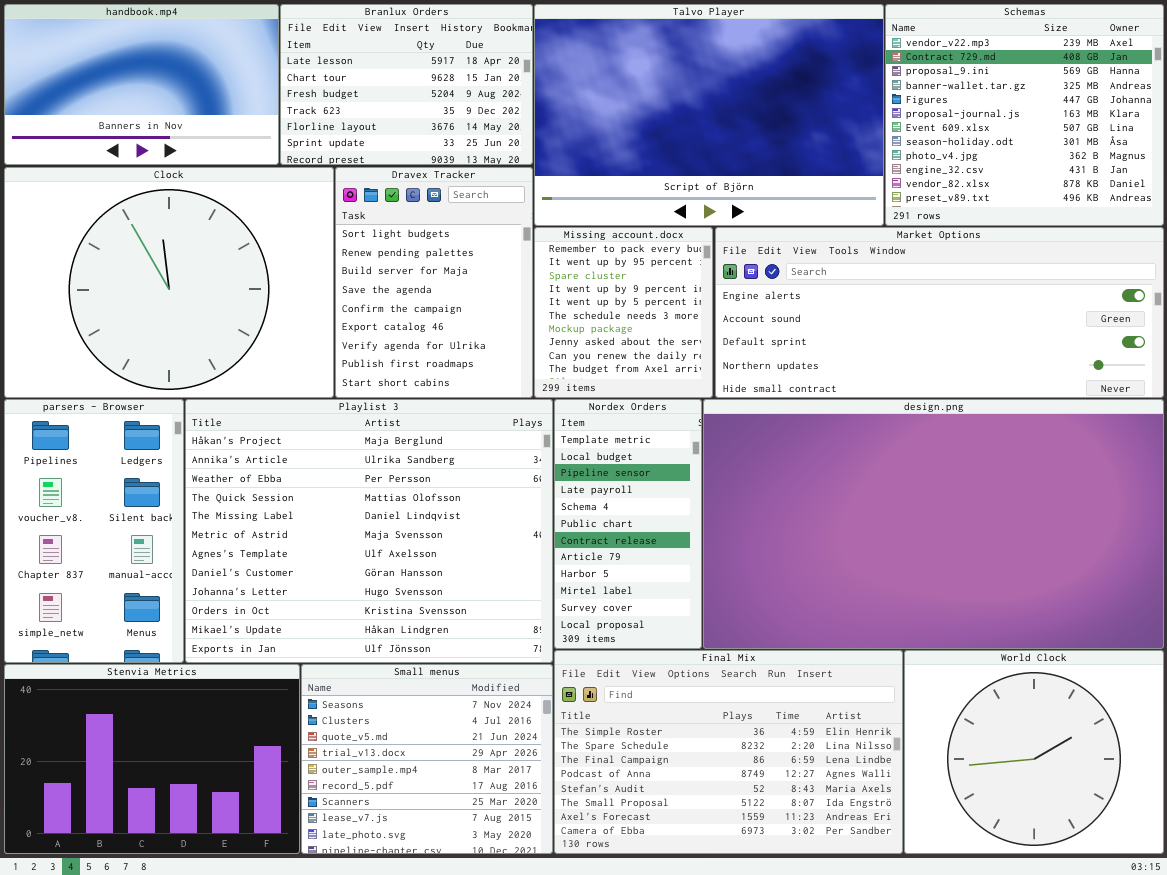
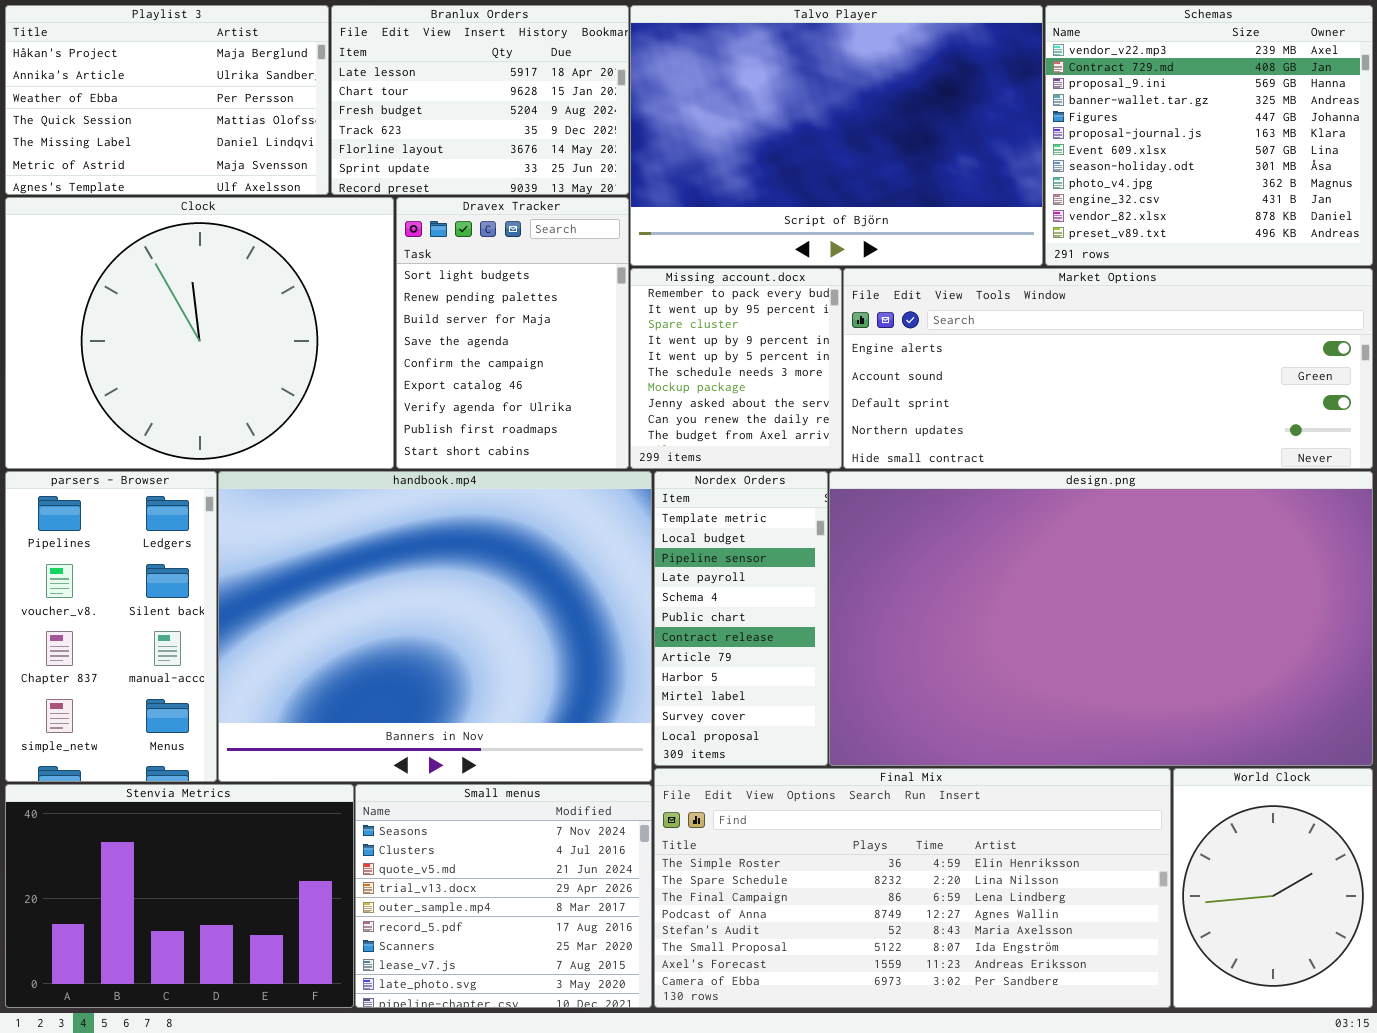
handbook.mp4: [4,4,279,165] -> [218,471,652,782], moved, resized
Playlist 3: [185,399,553,663] -> [5,5,329,195], moved, resized
Final Mix: [554,650,903,854] -> [654,768,1171,1008], resized
World Clock: [904,650,1164,854] -> [1173,768,1373,1008], resized

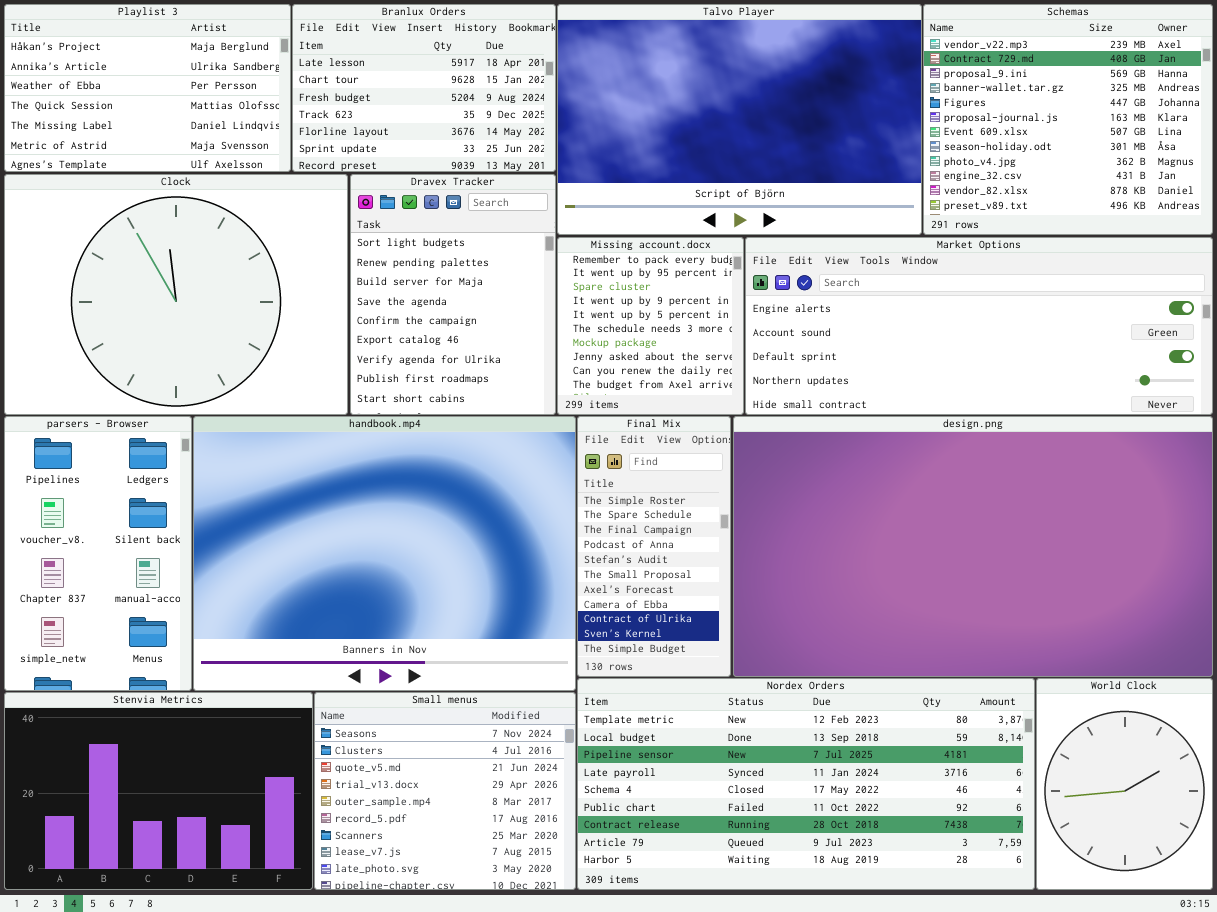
Nordex Orders: [654,471,828,766] -> [577,678,1035,890], moved, resized
Final Mix: [654,768,1171,1008] -> [577,416,731,677], moved, resized

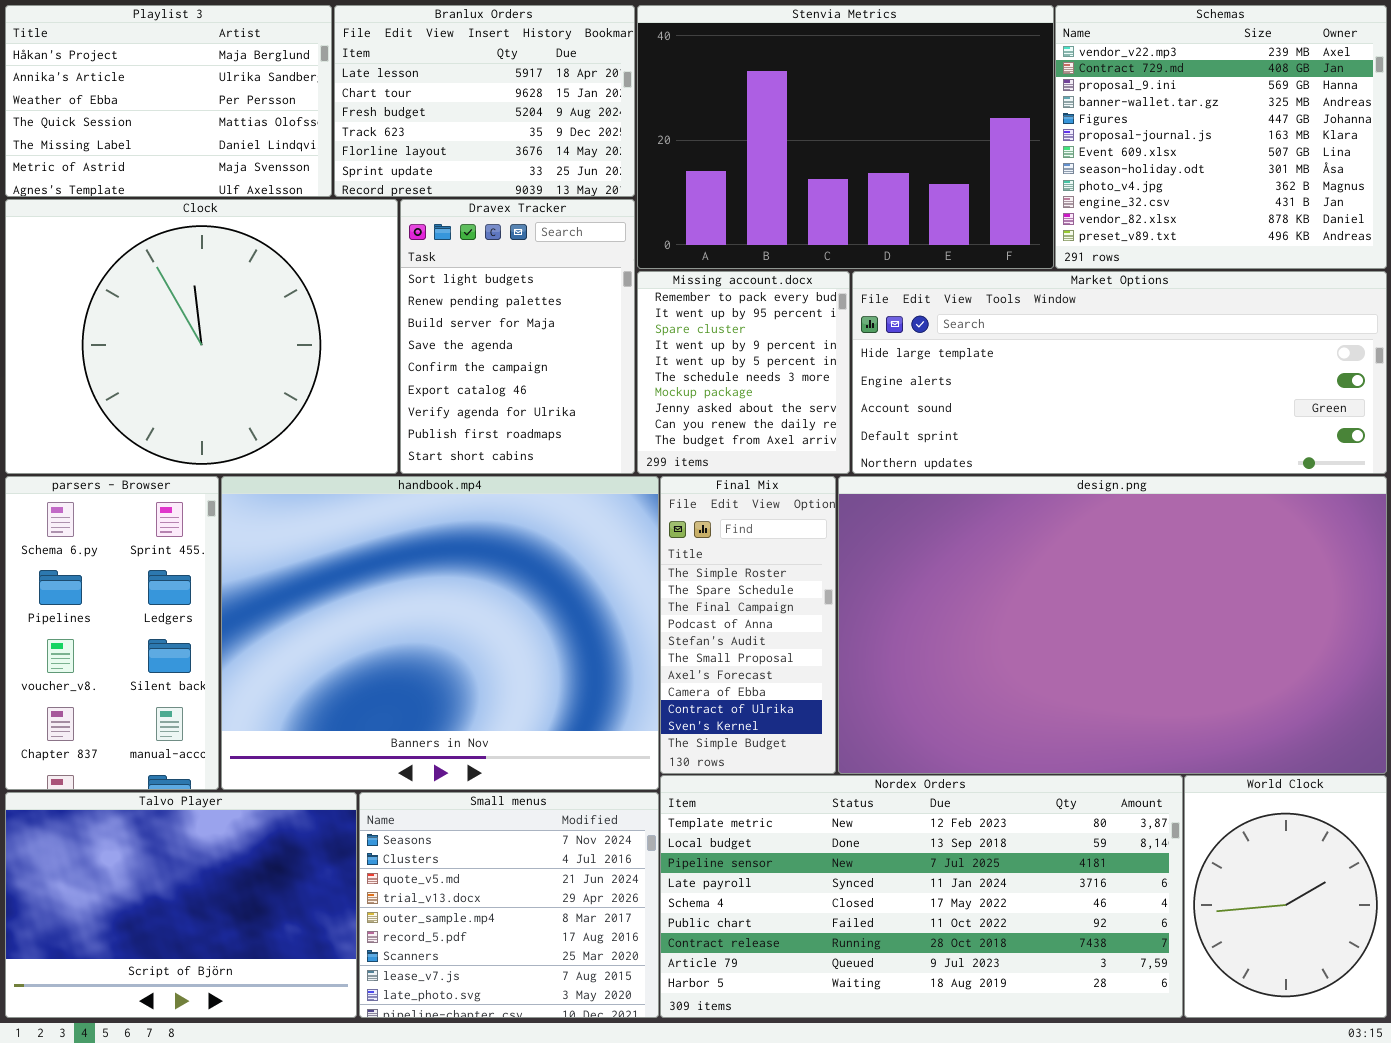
Talvo Player: [557,4,922,235] -> [5,792,357,1018], moved, resized
Market Options: [745,237,1213,415] -> [852,271,1387,474], scrolled up 1 row
parsers - Browser: [4,416,192,691] -> [5,476,219,790], scrolled up 1 row
Stenvia Metrics: [4,692,313,890] -> [637,5,1054,269], moved, resized

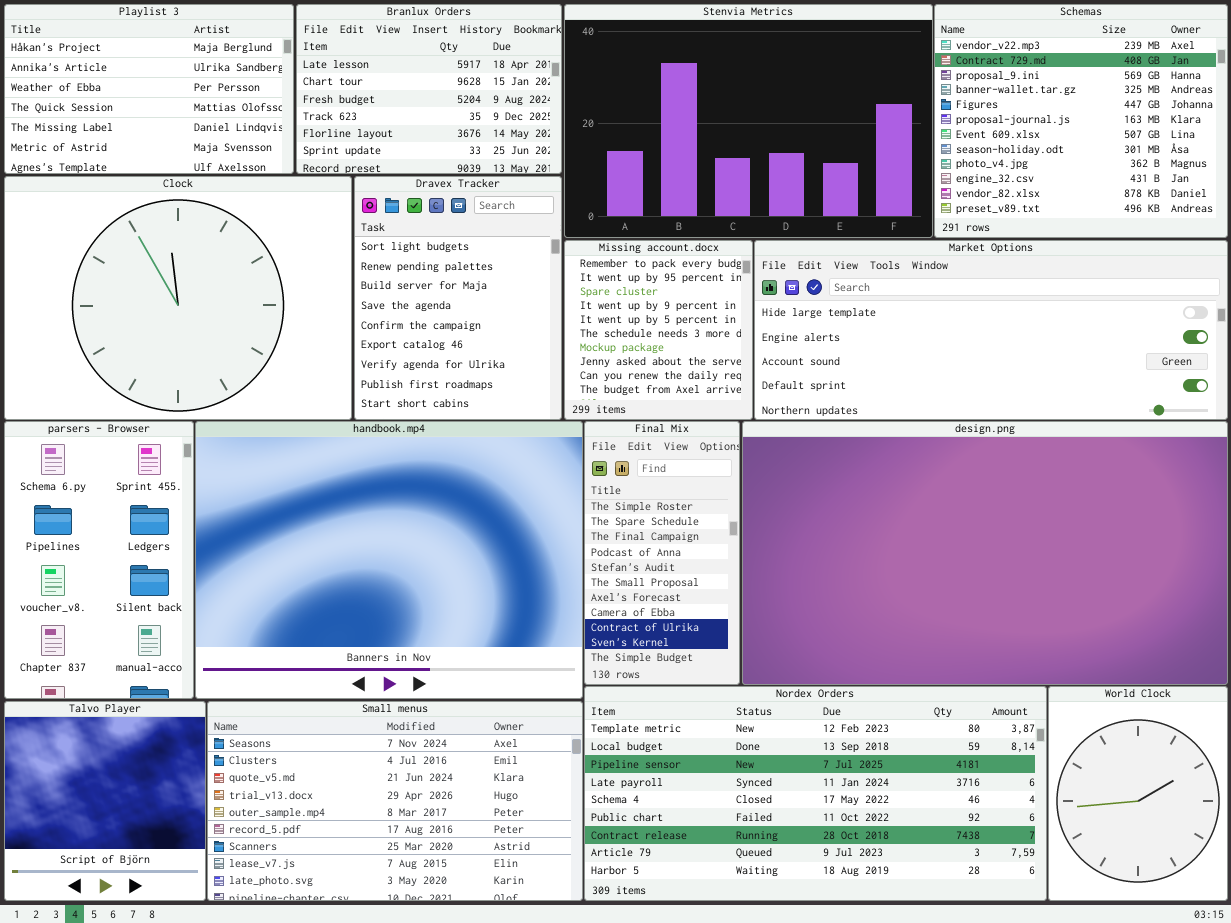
Talvo Player: [5,792,357,1018] -> [4,701,206,901], resized
Small menus: [359,792,659,1018] -> [207,701,583,901], resized

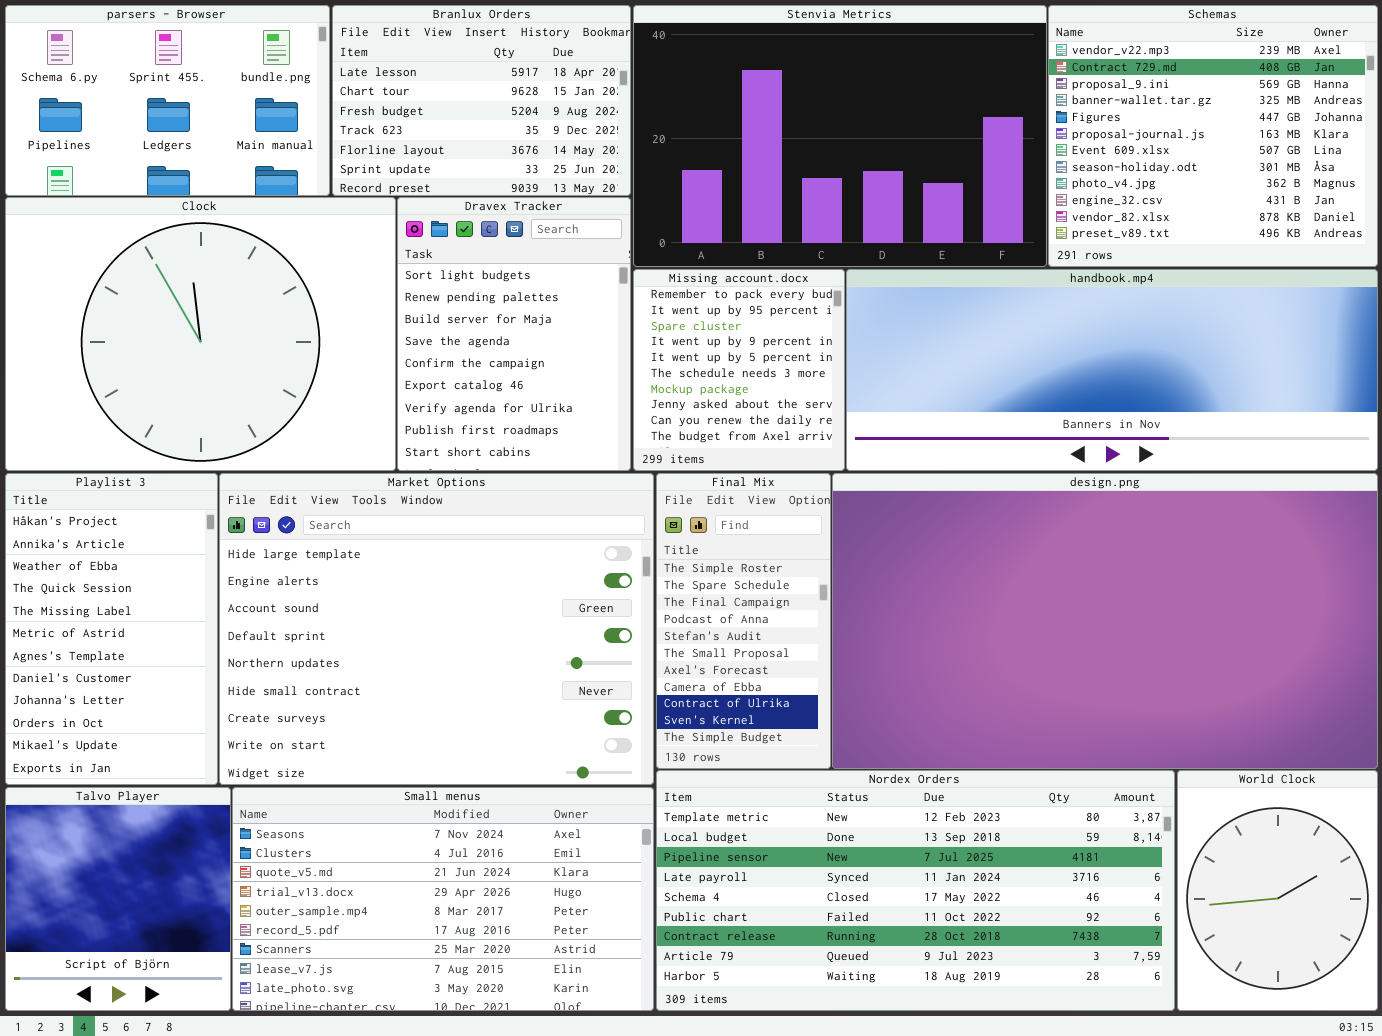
Playlist 3: [4,4,294,174] -> [5,473,218,785], moved, resized
Market Options: [754,240,1228,420] -> [219,473,654,785], moved, resized
parsers - Browser: [4,421,194,699] -> [5,5,330,196], moved, resized
handbook.mp4: [195,421,583,699] -> [846,269,1378,471], moved, resized

